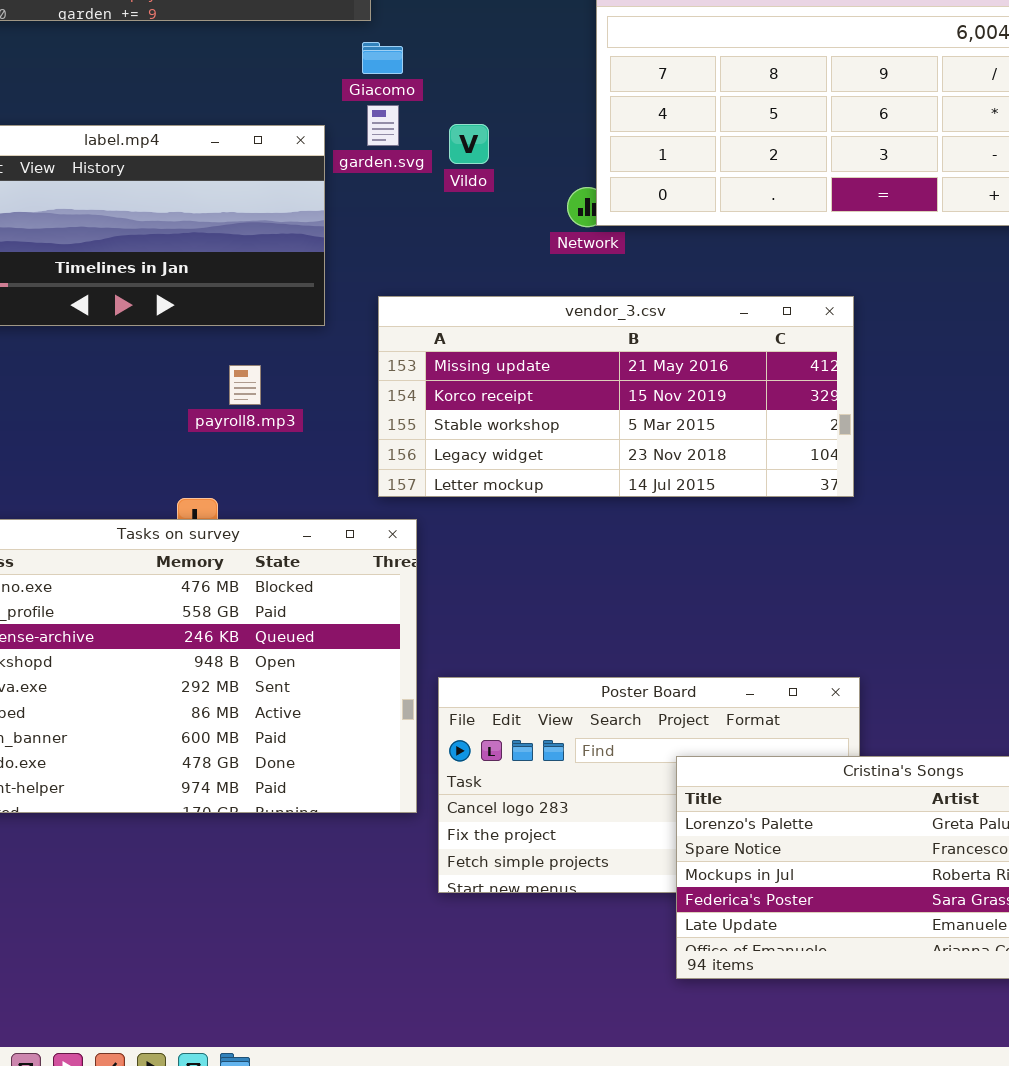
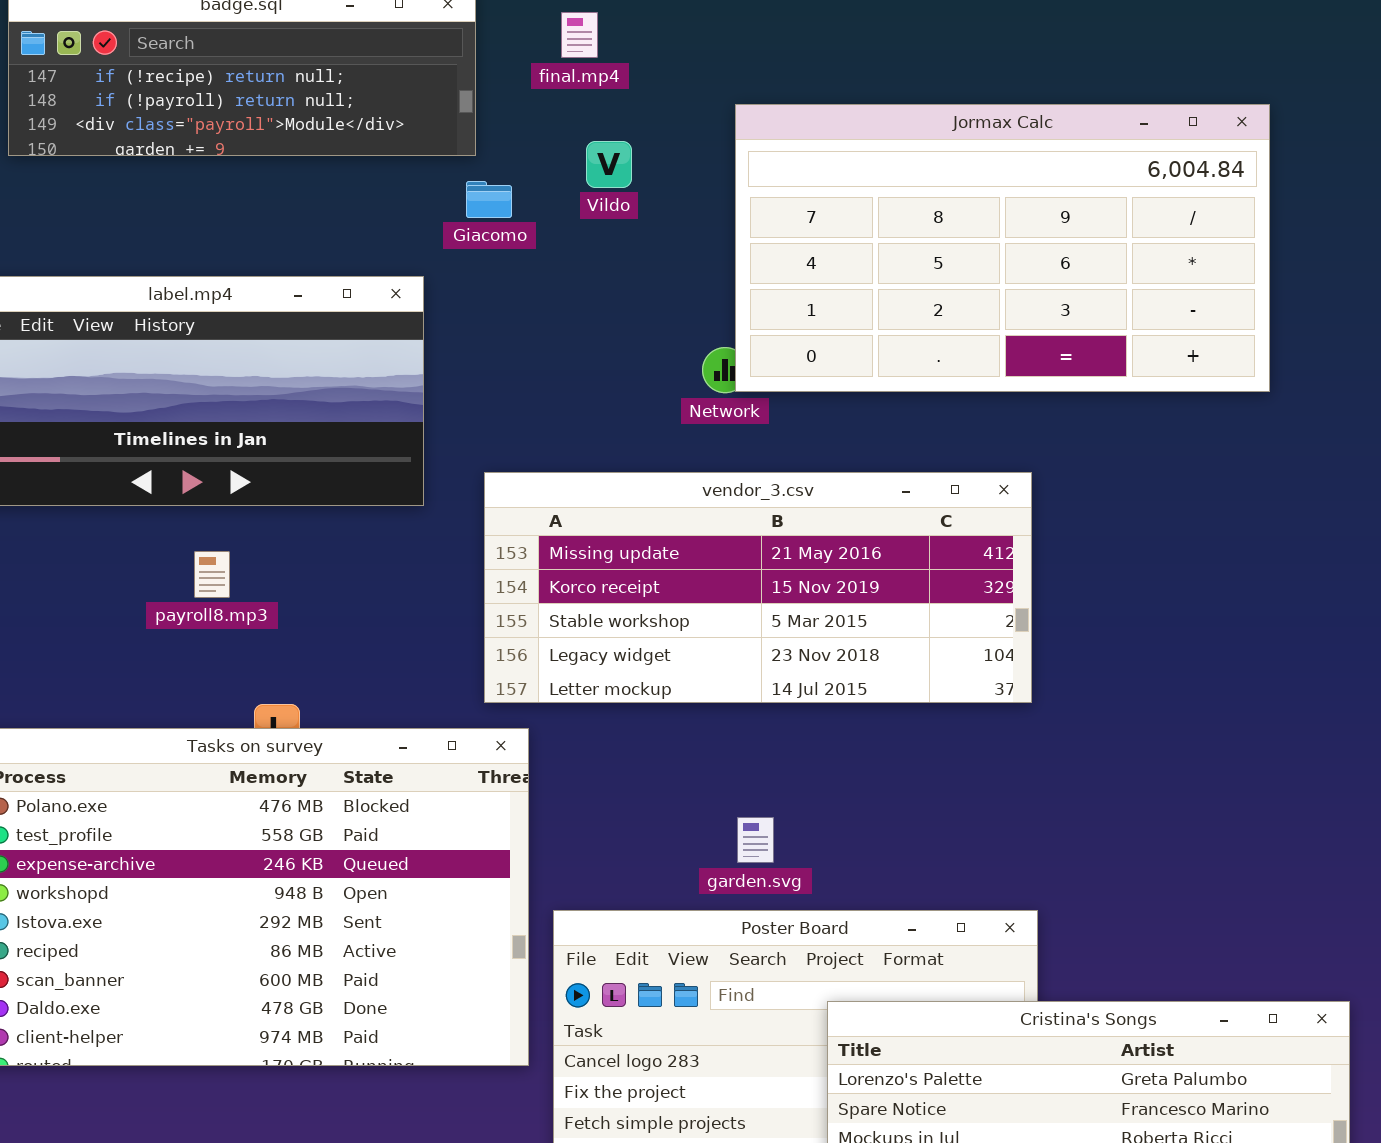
garden.svg: [367,105,399,146] -> [737,817,774,863], moved
Vildo: [449,124,489,164] -> [586,141,632,188], moved
payroll8.mp3: [229,365,261,405] -> [194,551,230,598], moved

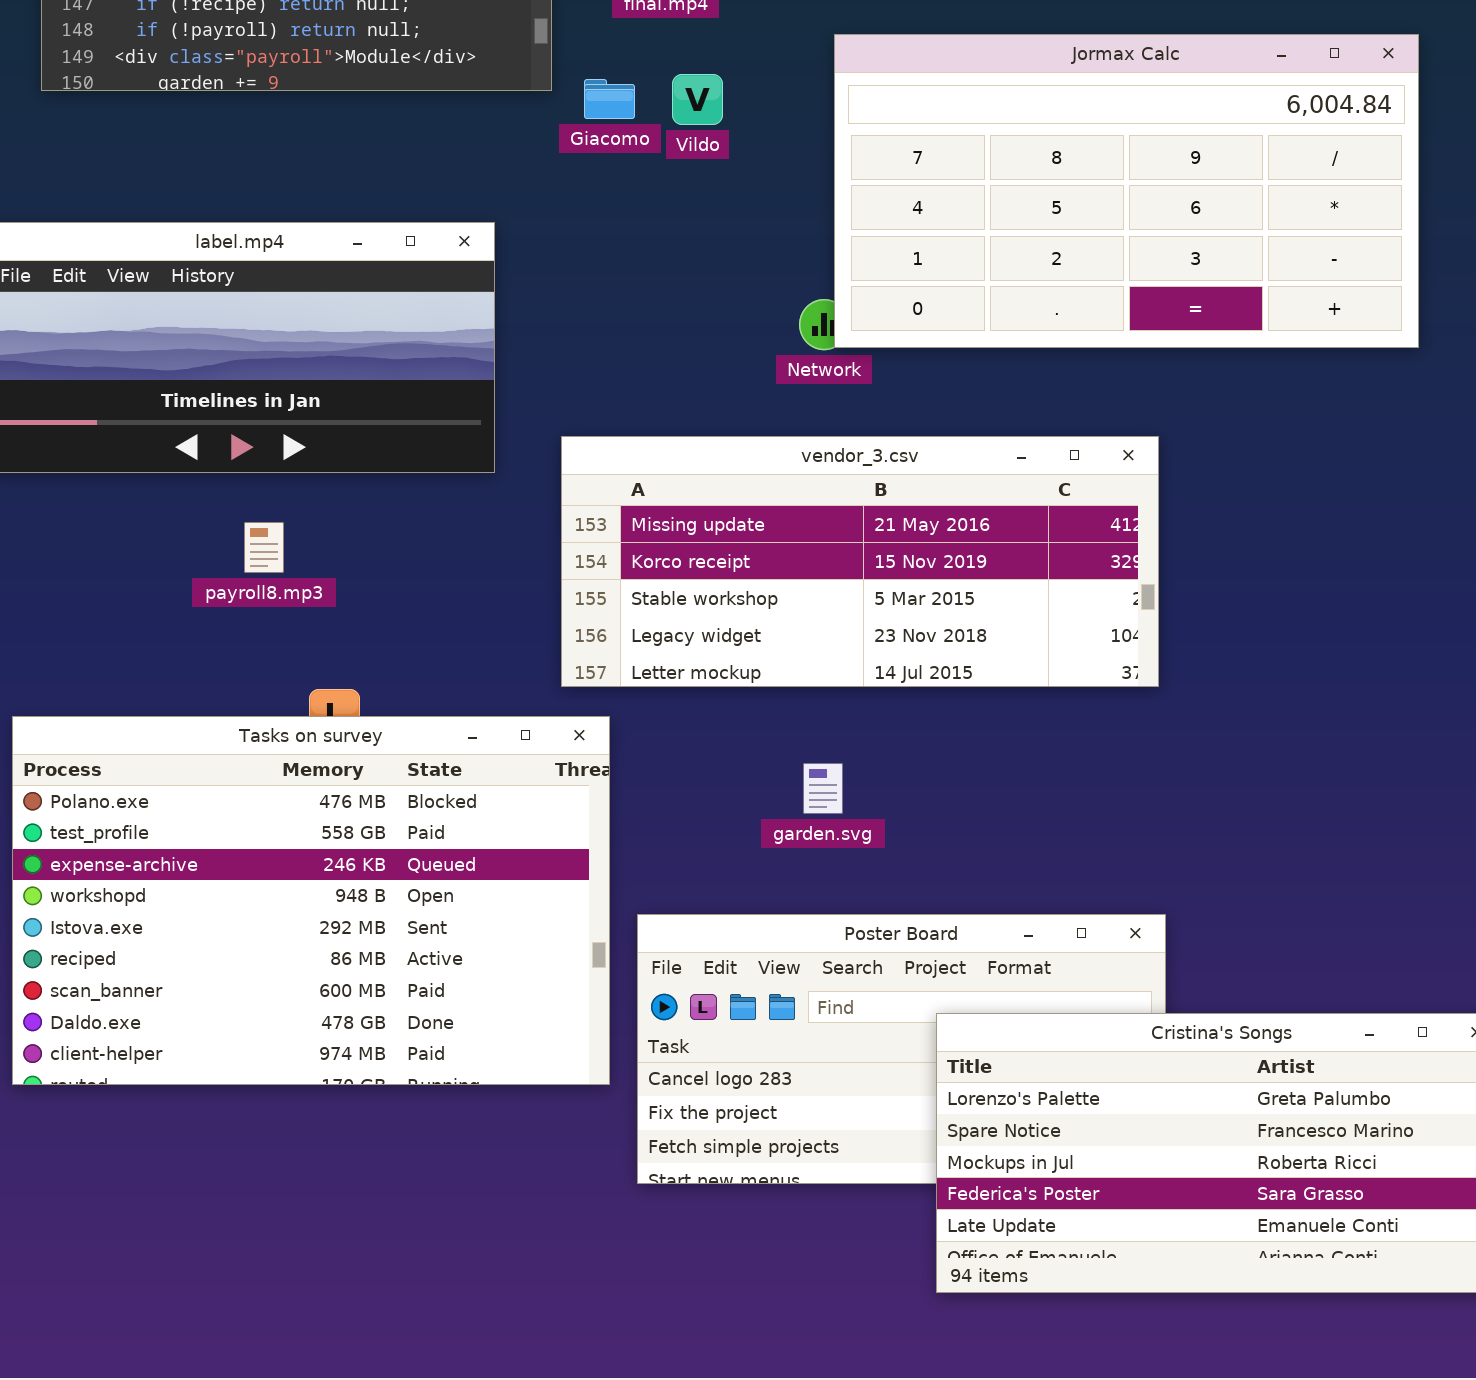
Giacomo: [466,181,512,218] -> [584,79,635,119], moved
garden.svg: [737,817,774,863] -> [803,763,843,814], moved

